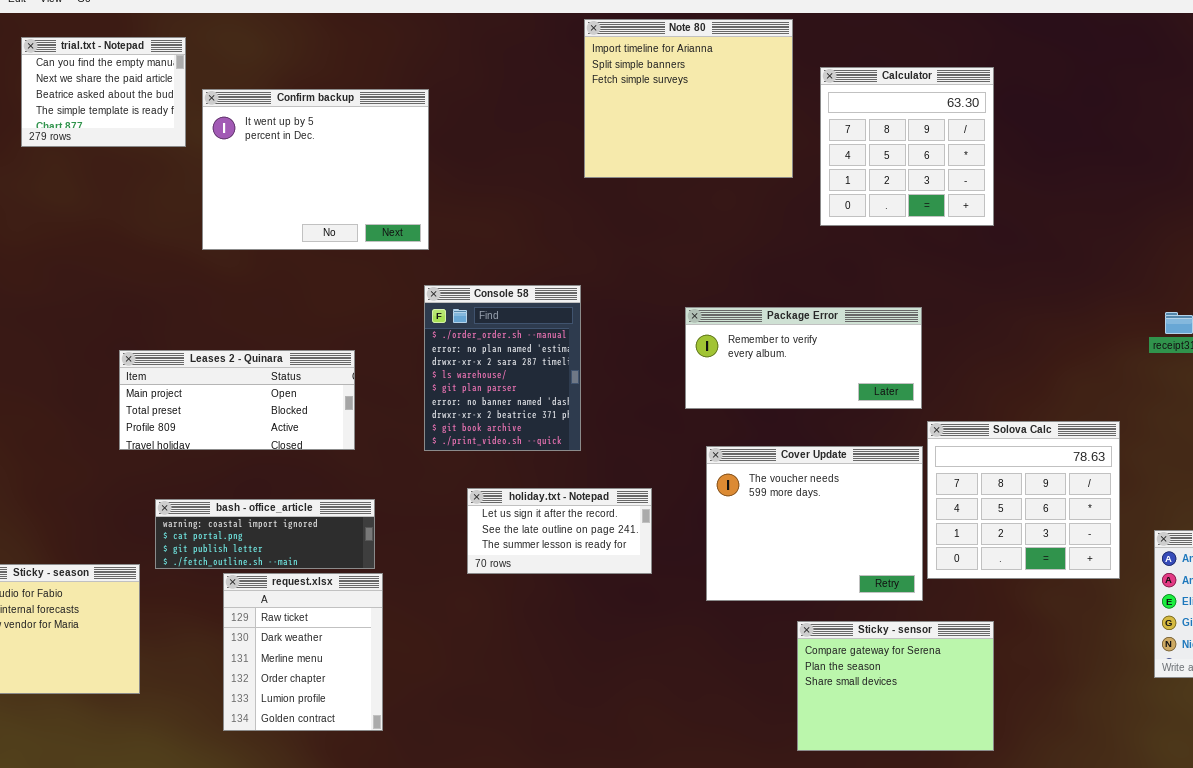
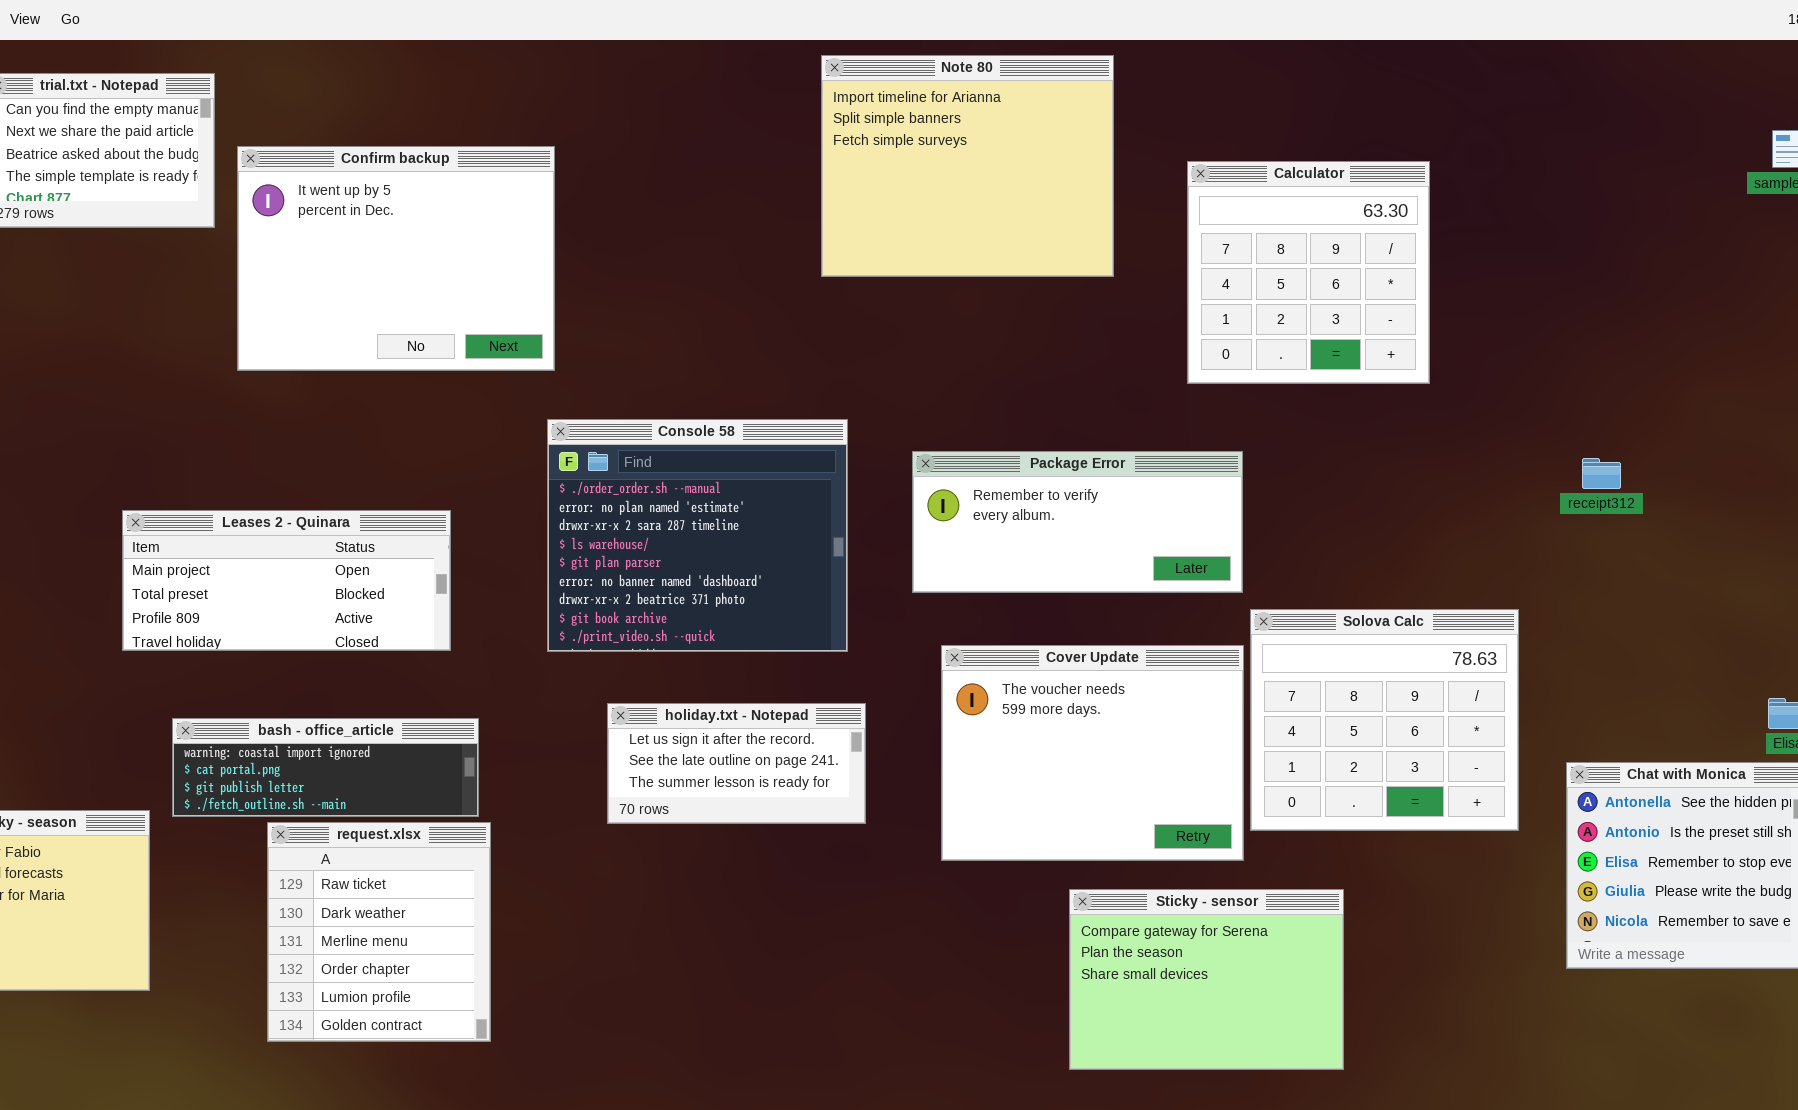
Note 80: [584,19,793,178] -> [821,55,1114,277], moved
Calculator: [820,67,994,226] -> [1187,161,1430,384], moved
Console 58: [424,285,581,451] -> [547,419,848,652], resized

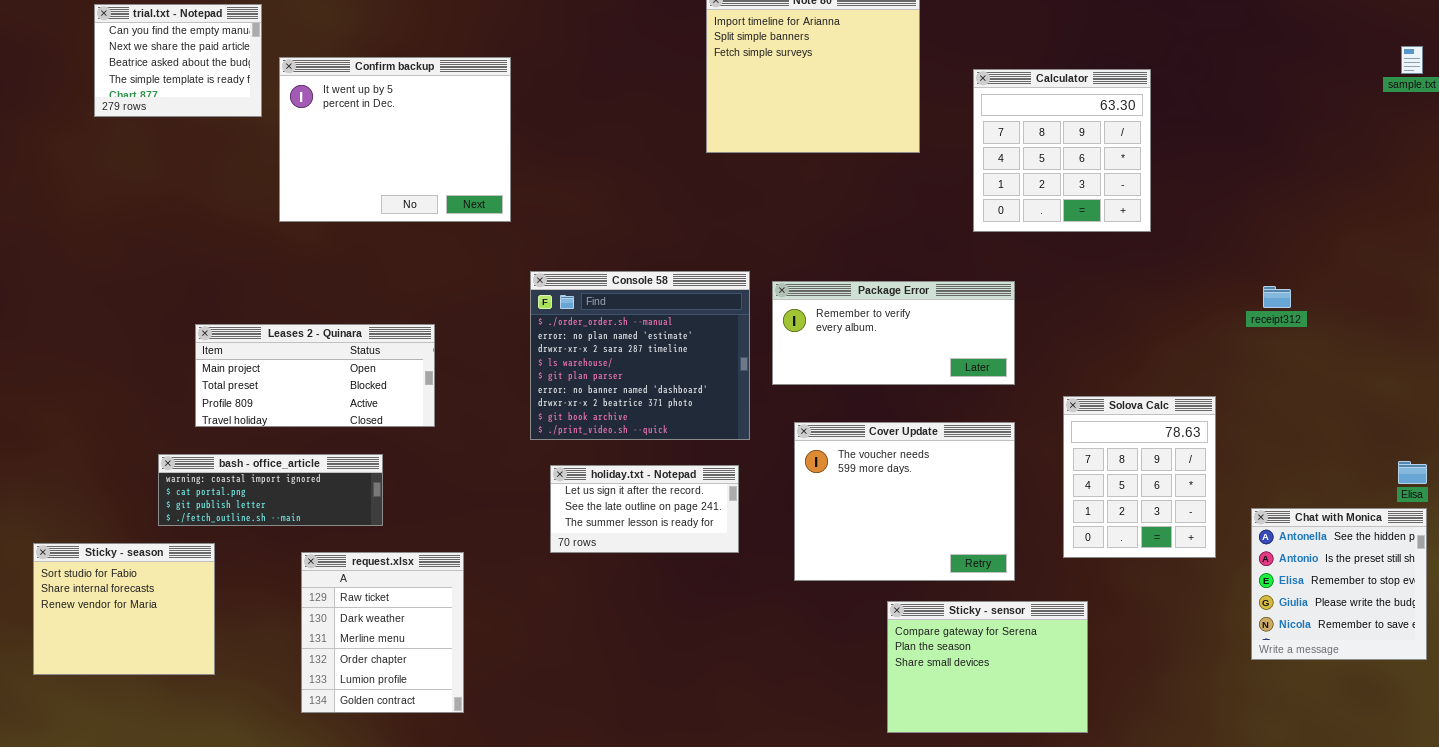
Console 58: [547,419,848,652] -> [530,271,750,440], moved
Solova Calc: [1250,609,1519,831] -> [1063,396,1216,558], resized
bash - office_article: [172,718,479,817] -> [158,454,383,526], moved

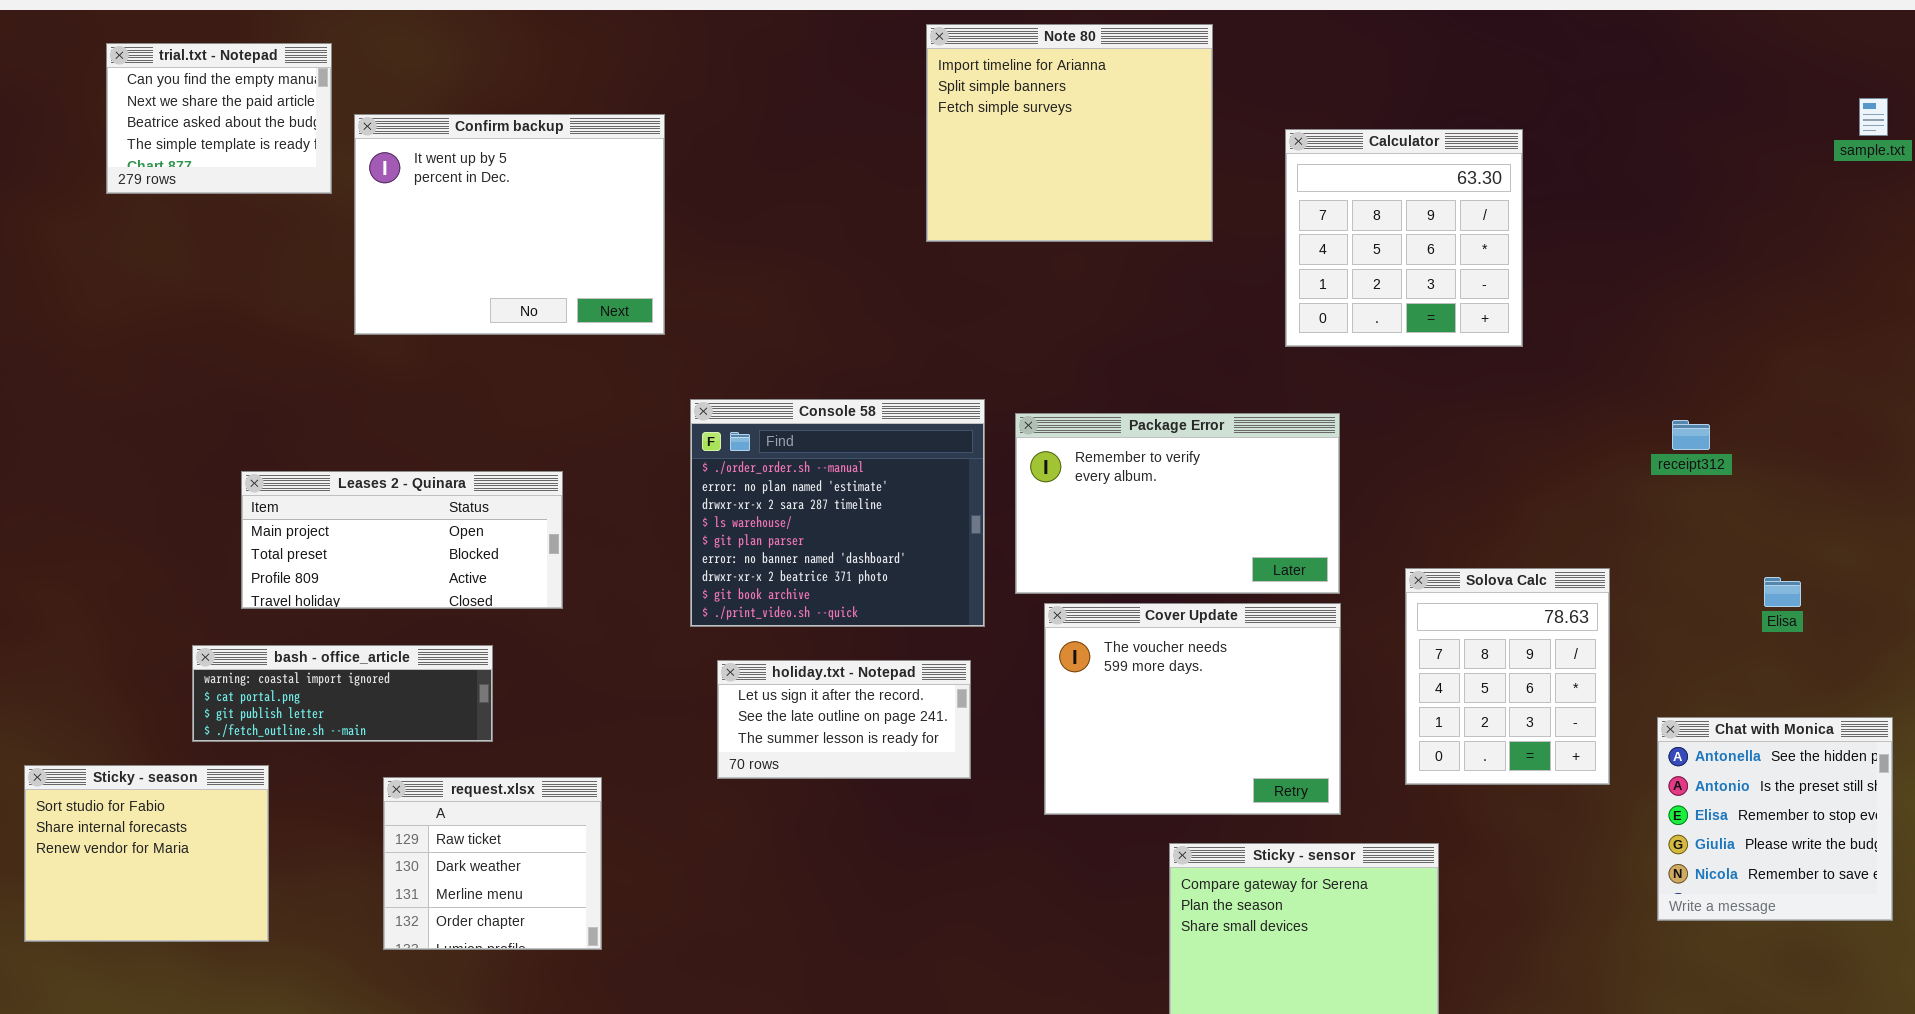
Package Error: [772,281,1015,385] -> [1015,413,1340,594], resized
Elisa: [1398,461,1427,484] -> [1764,577,1801,607], moved
request.xlsx: [301,552,464,713] -> [383,777,602,950], resized

